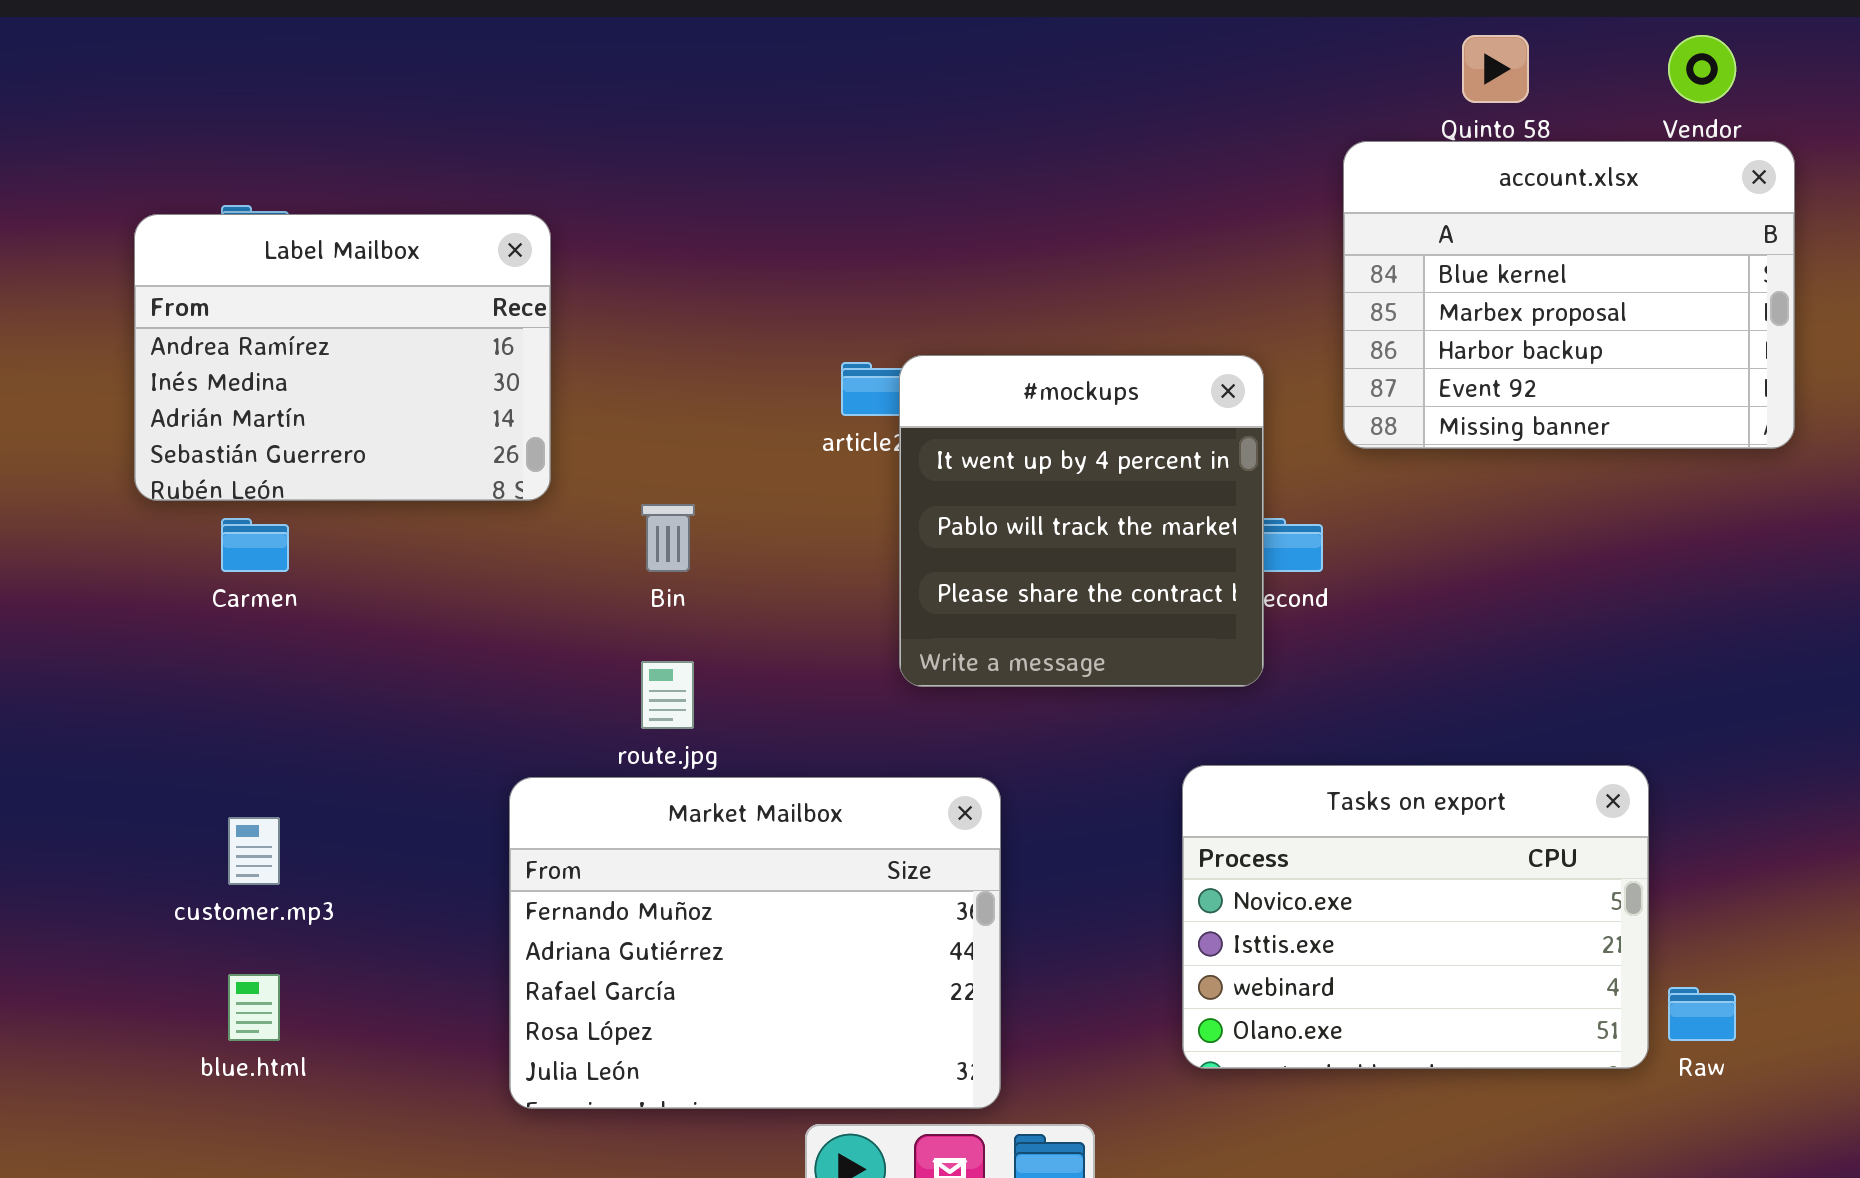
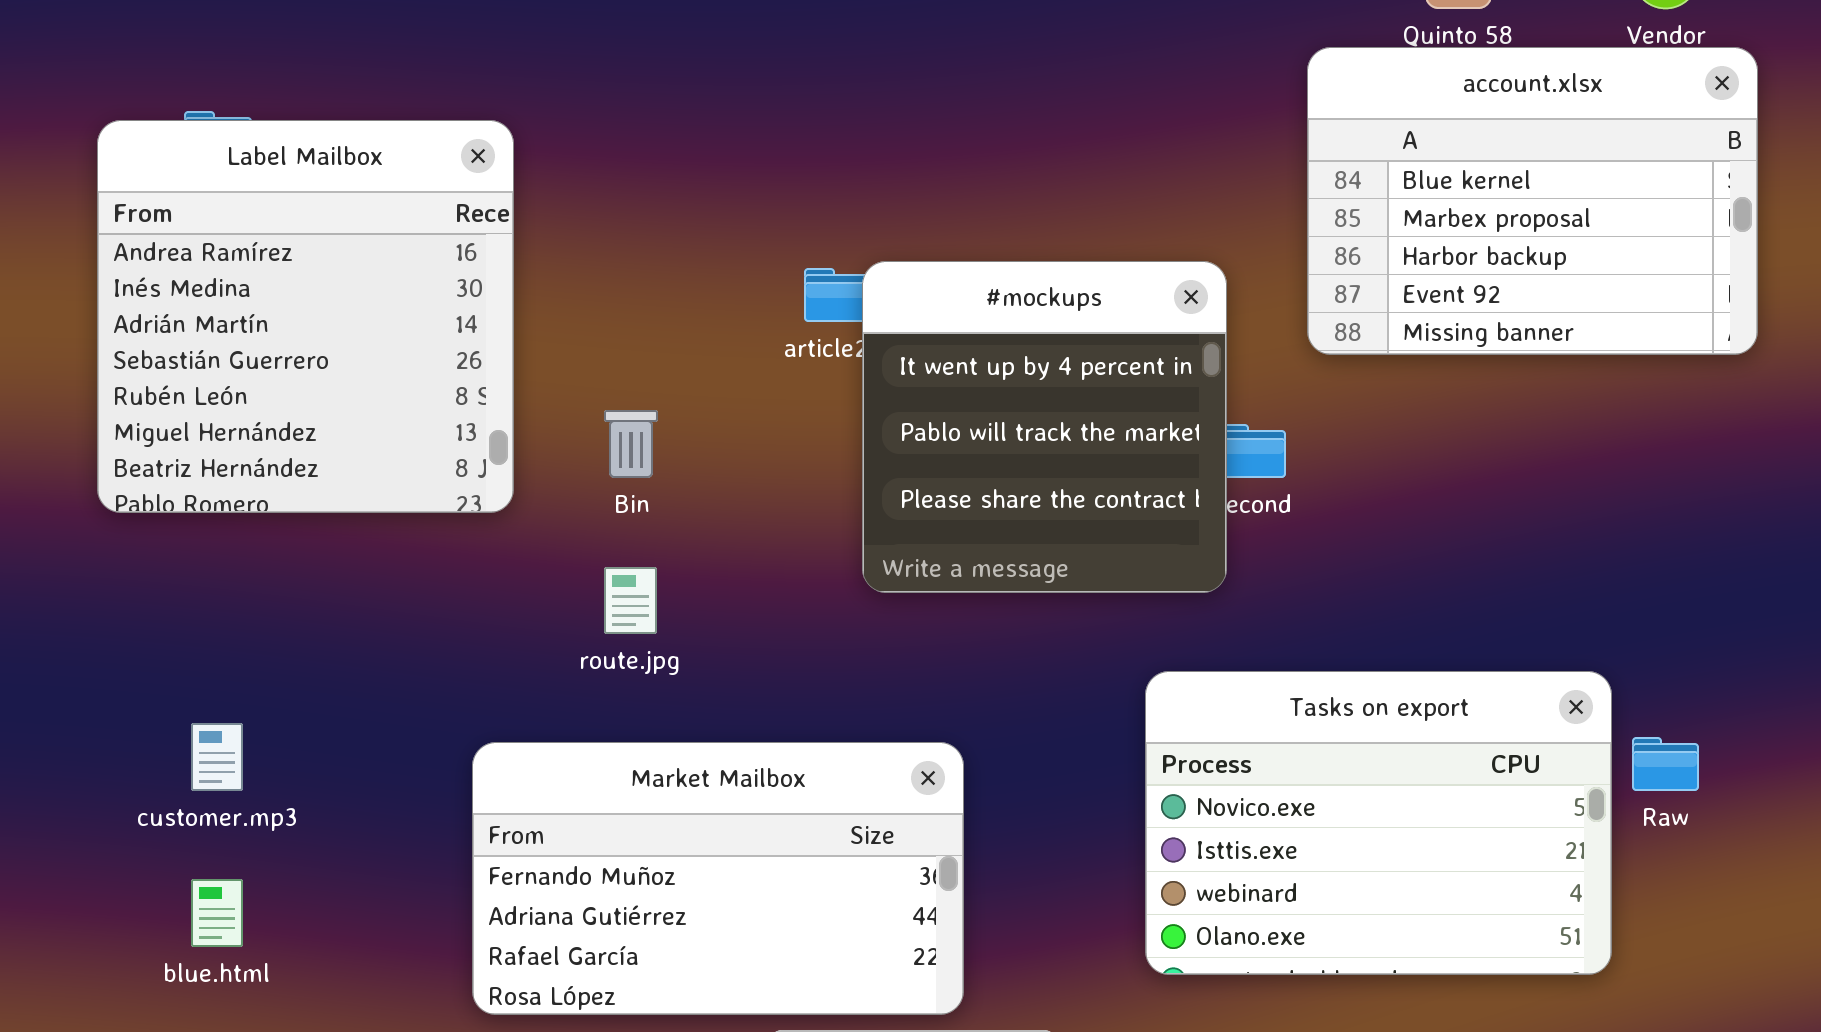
Label Mailbox: [134,214,551,501] -> [97,120,514,513], resized
Market Mailbox: [509,777,1001,1109] -> [472,742,964,1015], resized
Raw: [1668,987,1736,1041] -> [1632,737,1699,791], moved

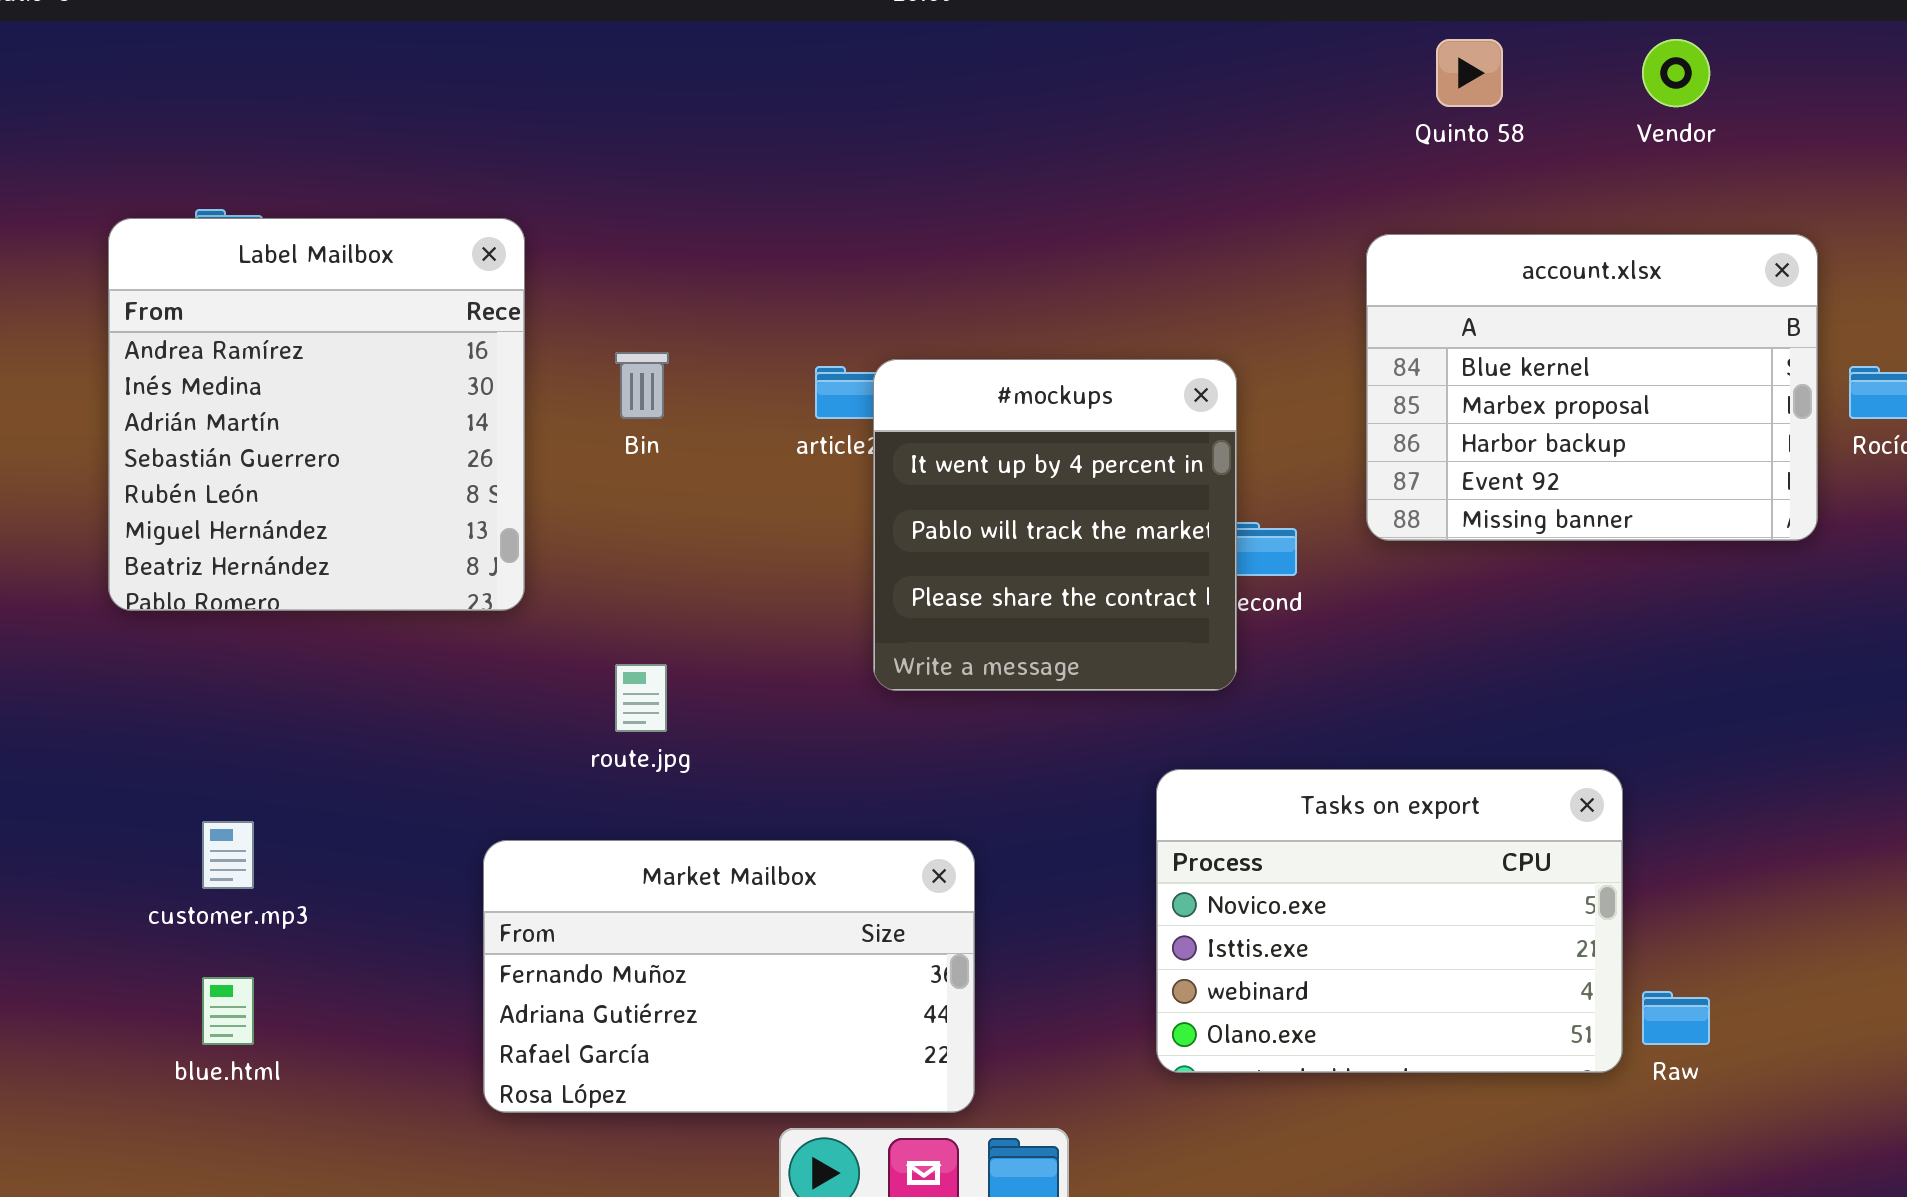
account.xlsx: [1307,47,1758,355] -> [1366,234,1818,541], moved
Bin: [604,410,658,478] -> [615,352,669,419], moved
Raw: [1632,737,1699,791] -> [1642,991,1710,1045], moved

